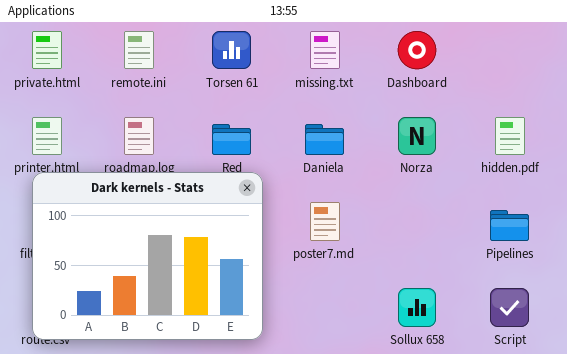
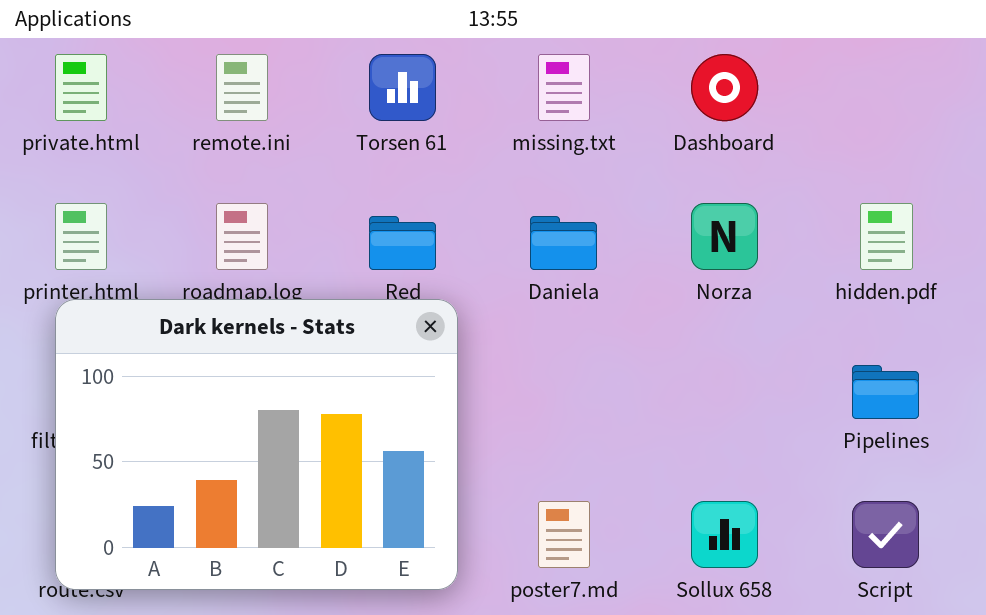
poster7.md: [310,202,340,241] -> [538,501,590,568], moved

